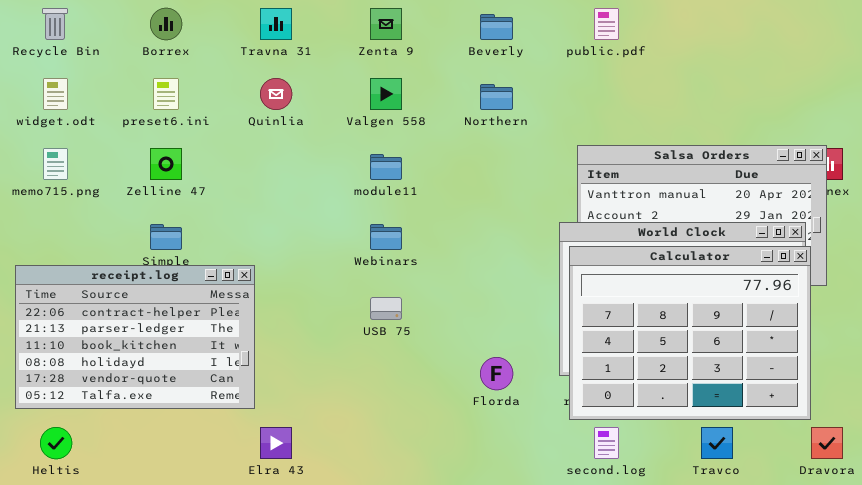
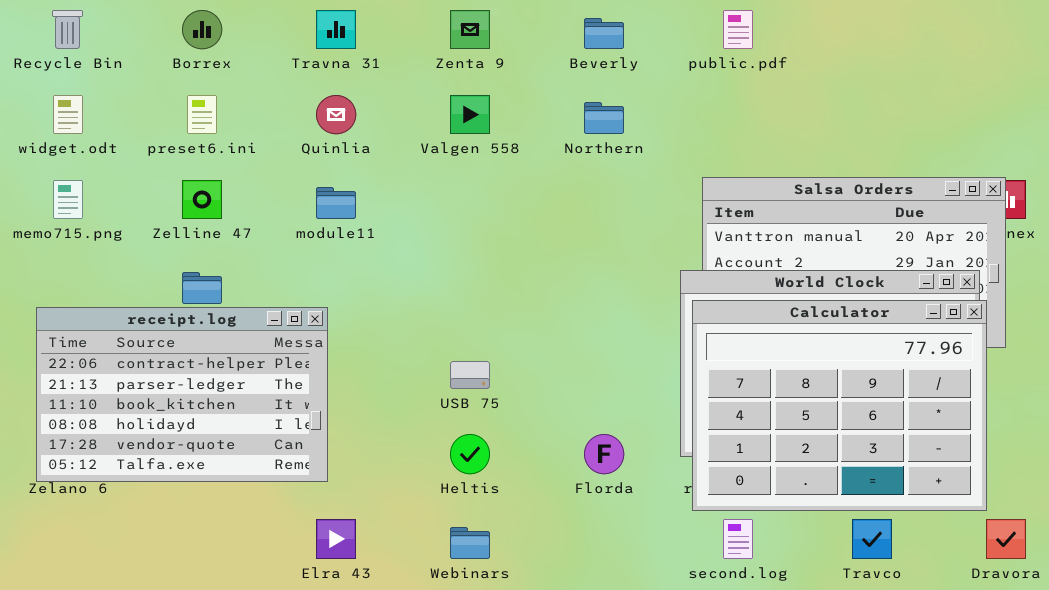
module11: [370,154,402,180] -> [316,187,356,219], moved
Webinars: [370,224,402,250] -> [450,527,490,559], moved
receipt.log: [15,265,255,409] -> [36,307,328,482], moved
Heltis: [40,427,72,459] -> [450,434,490,474], moved

